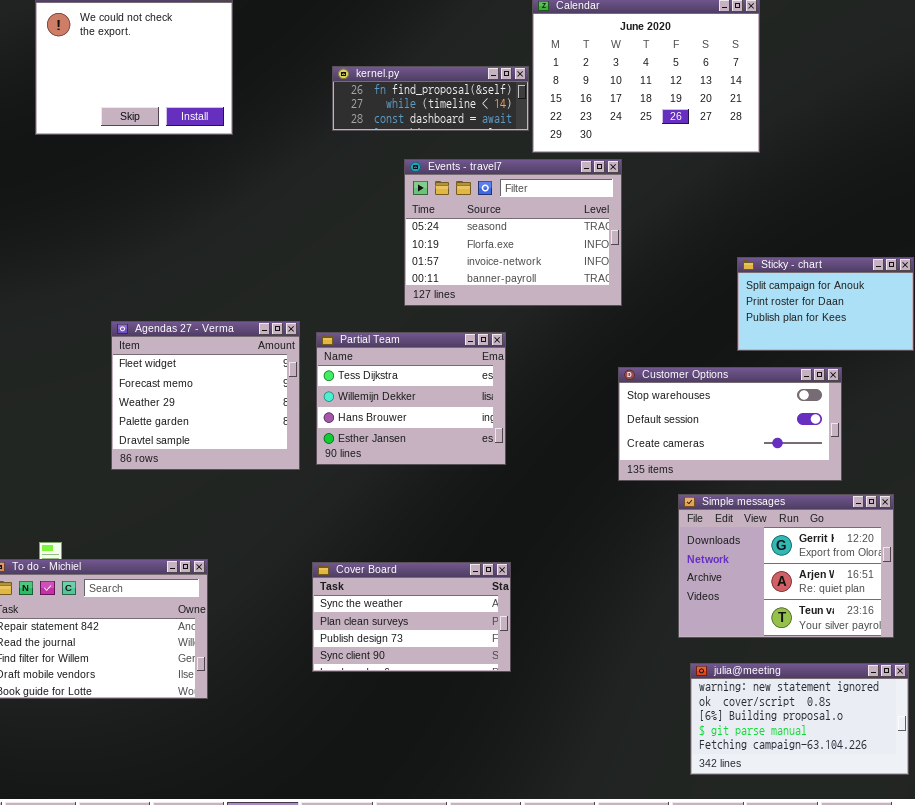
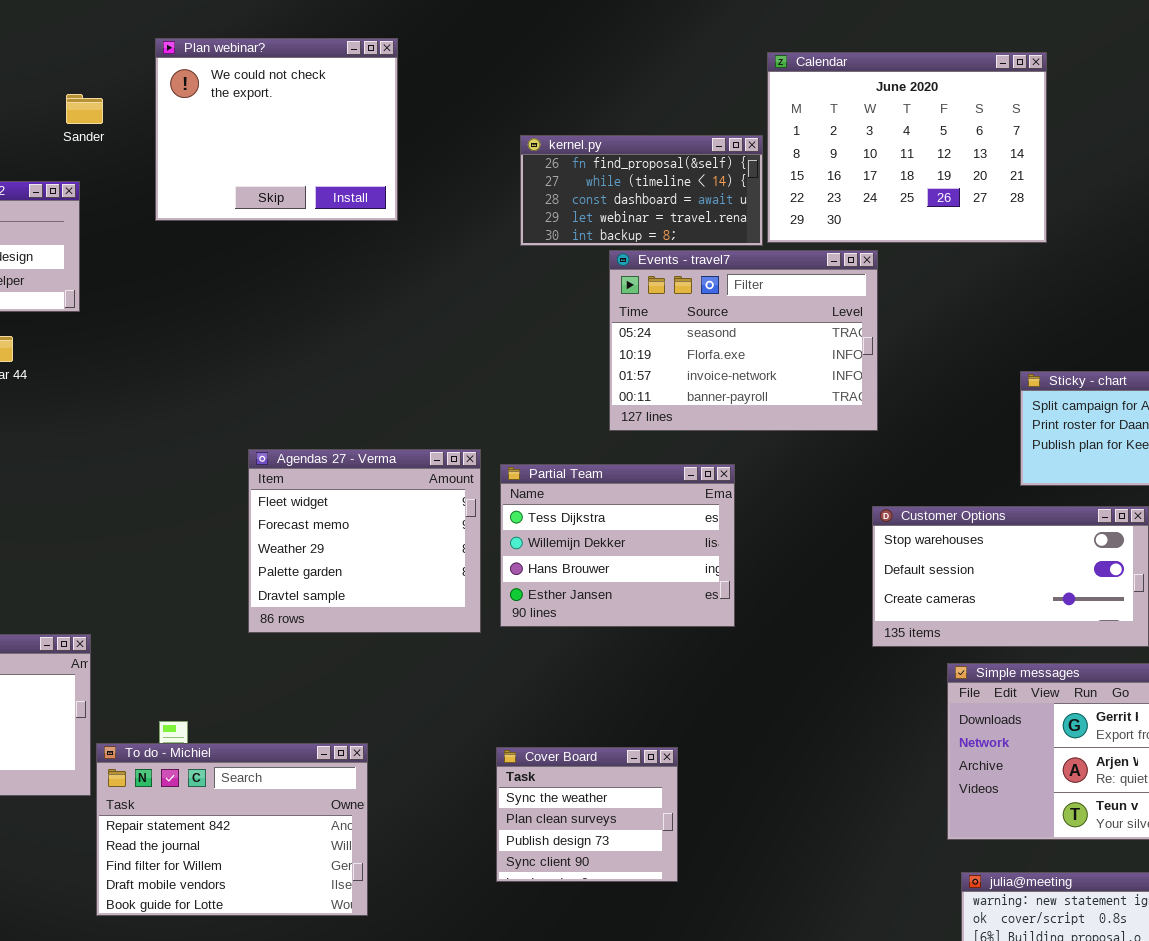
kernel.py: [332,66,529,131] -> [520,135,763,246], resized
Cover Board: [312,562,511,672] -> [496,747,678,882], resized

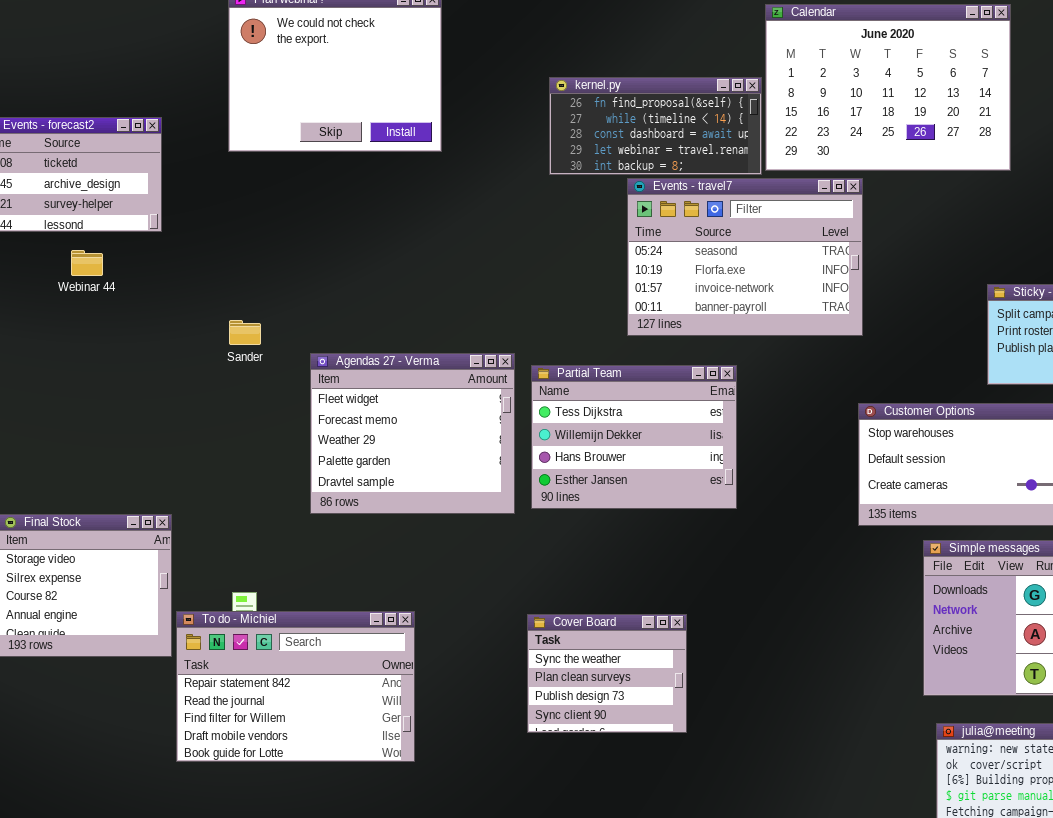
Sander: [66,94,103,124] -> [229,320,261,345], moved

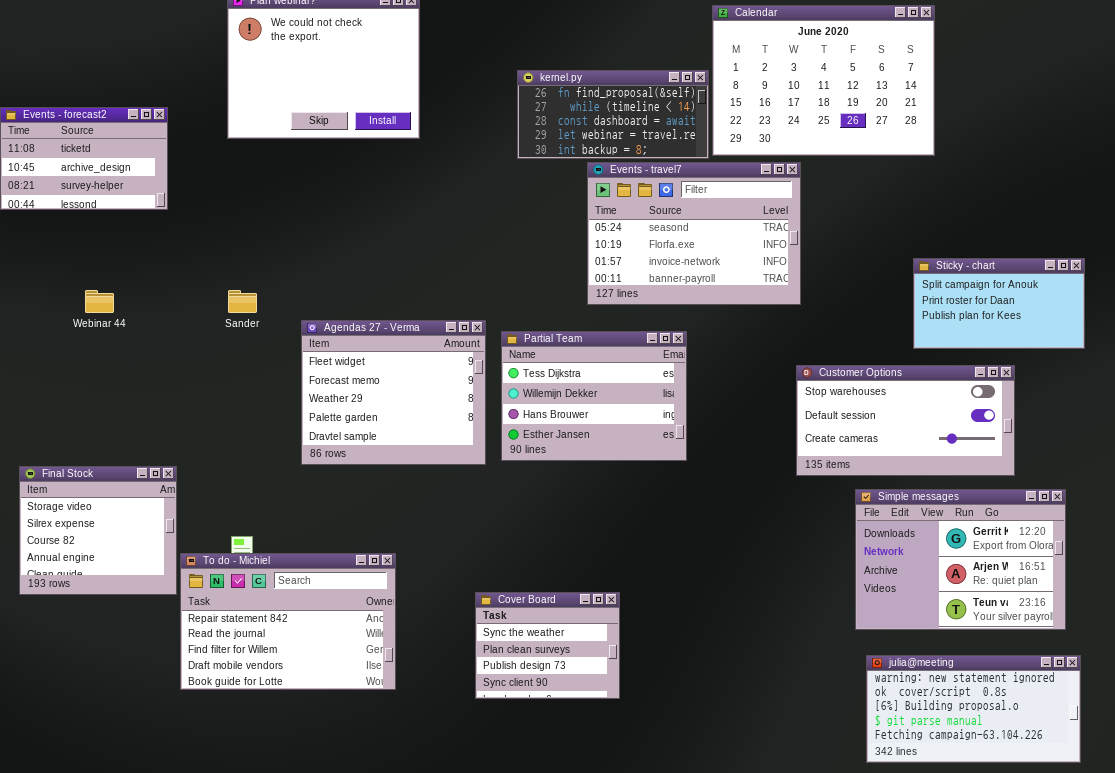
Webinar 44: [71,250,103,276] -> [85,290,114,313], moved
Cover Board: [527,614,687,733] -> [475,592,620,699], moved

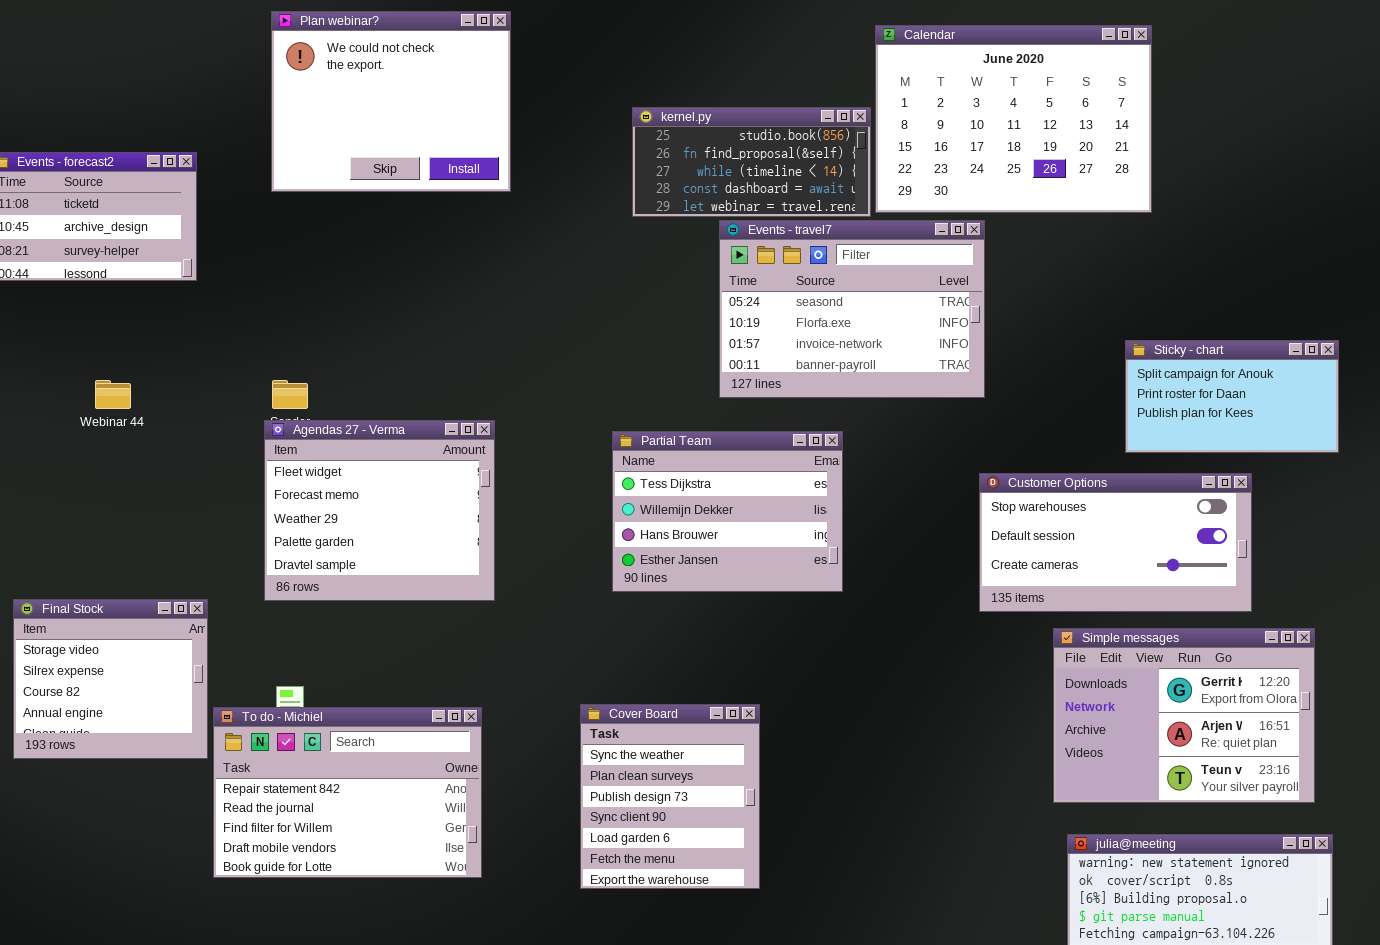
kernel.py: [517,70,709,159] -> [632,107,871,217], scrolled up 1 row
Agendas 27 - Verma: [301,320,486,465] -> [264,420,495,601], moved
Cover Board: [475,592,620,699] -> [580,704,760,889], resized

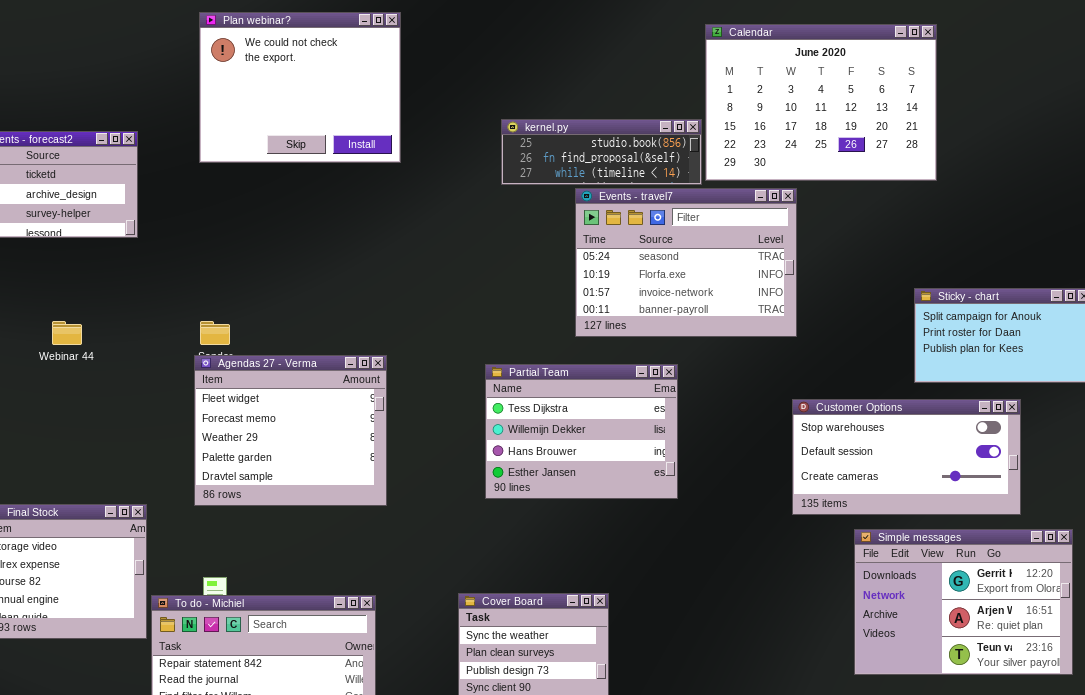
kernel.py: [632,107,871,217] -> [501,119,702,185], resized

